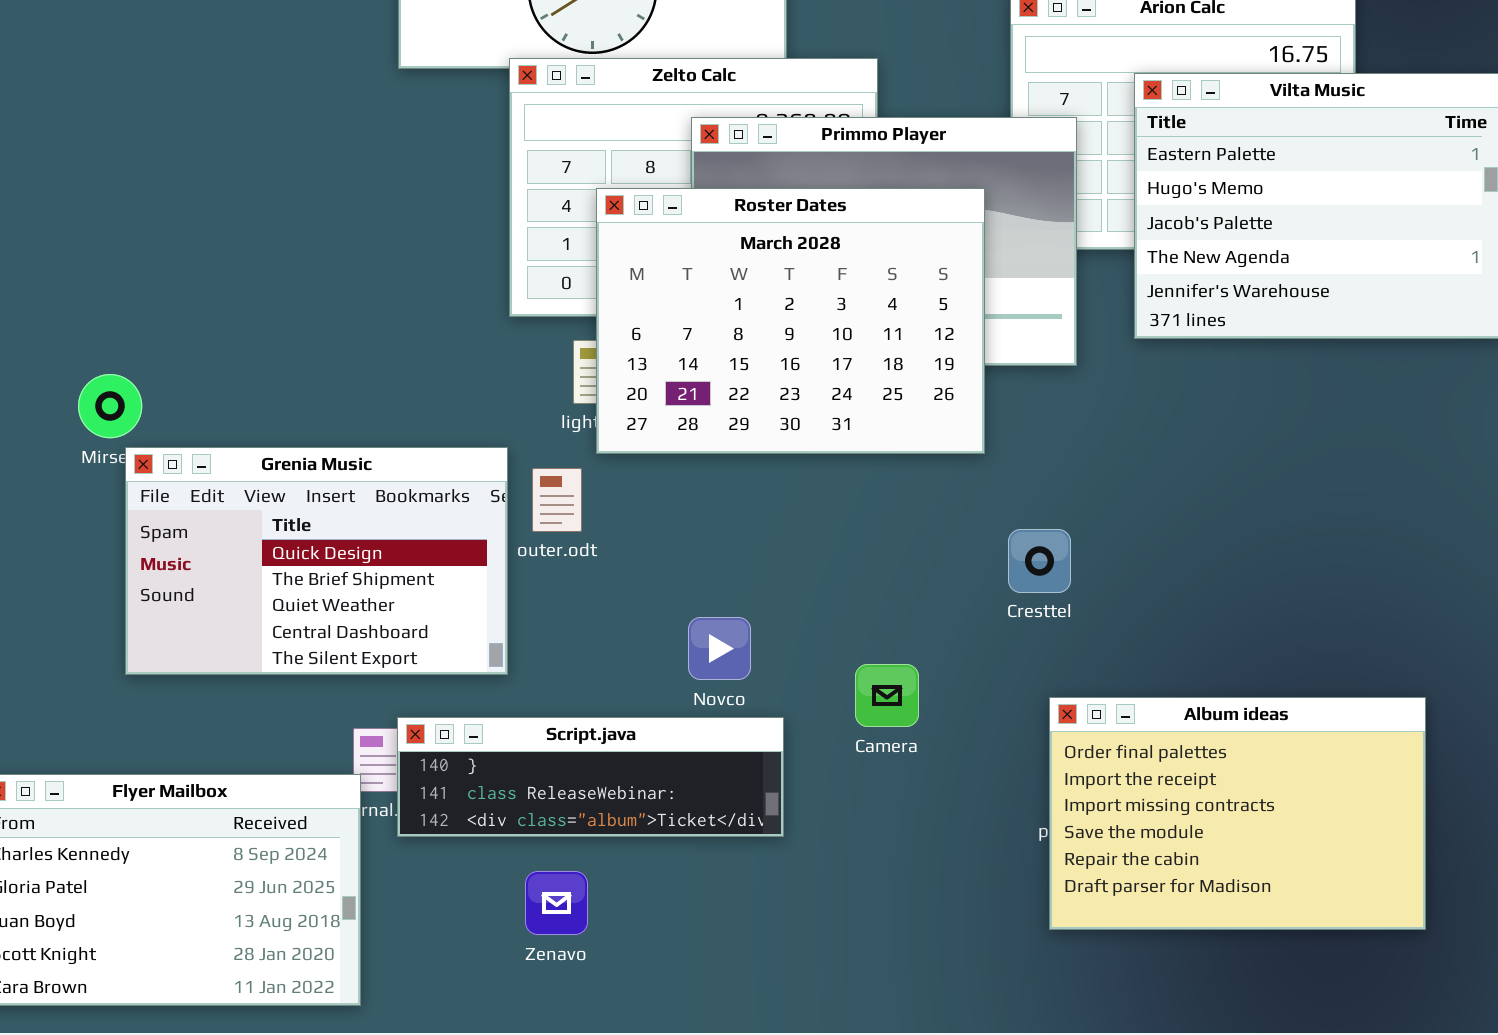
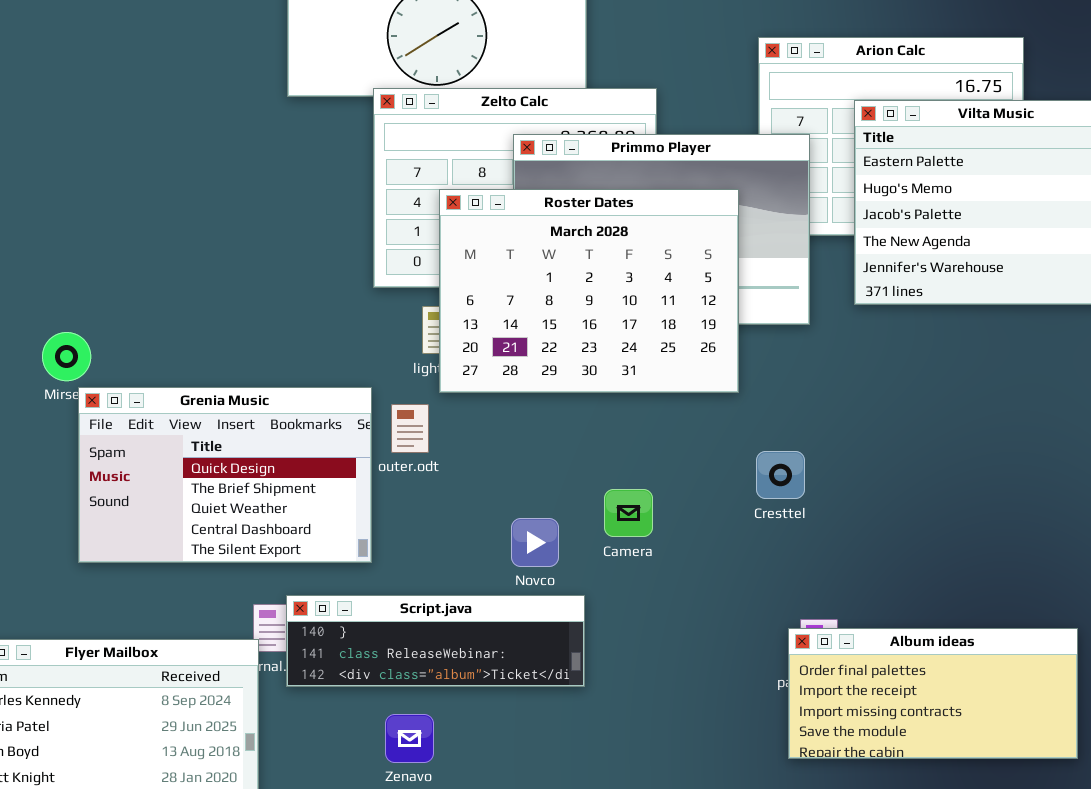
Camera: [855,664,919,727] -> [604,489,653,537], moved
Album ideas: [1049,697,1426,930] -> [788,628,1078,759], resized

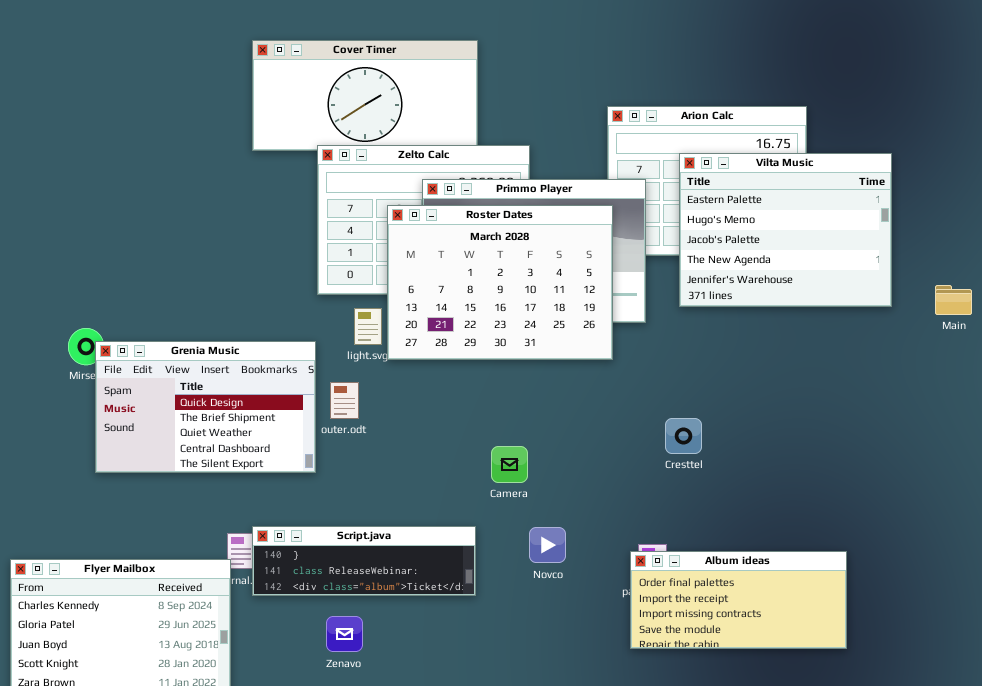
Roster Dates: [439,189,739,393] -> [387,205,613,360], moved
Grenia Music: [78,387,372,563] -> [95,341,316,473], moved
Cresttel: [756,451,805,499] -> [665,418,702,454], moved
Novco: [511,518,559,567] -> [529,527,566,563], moved

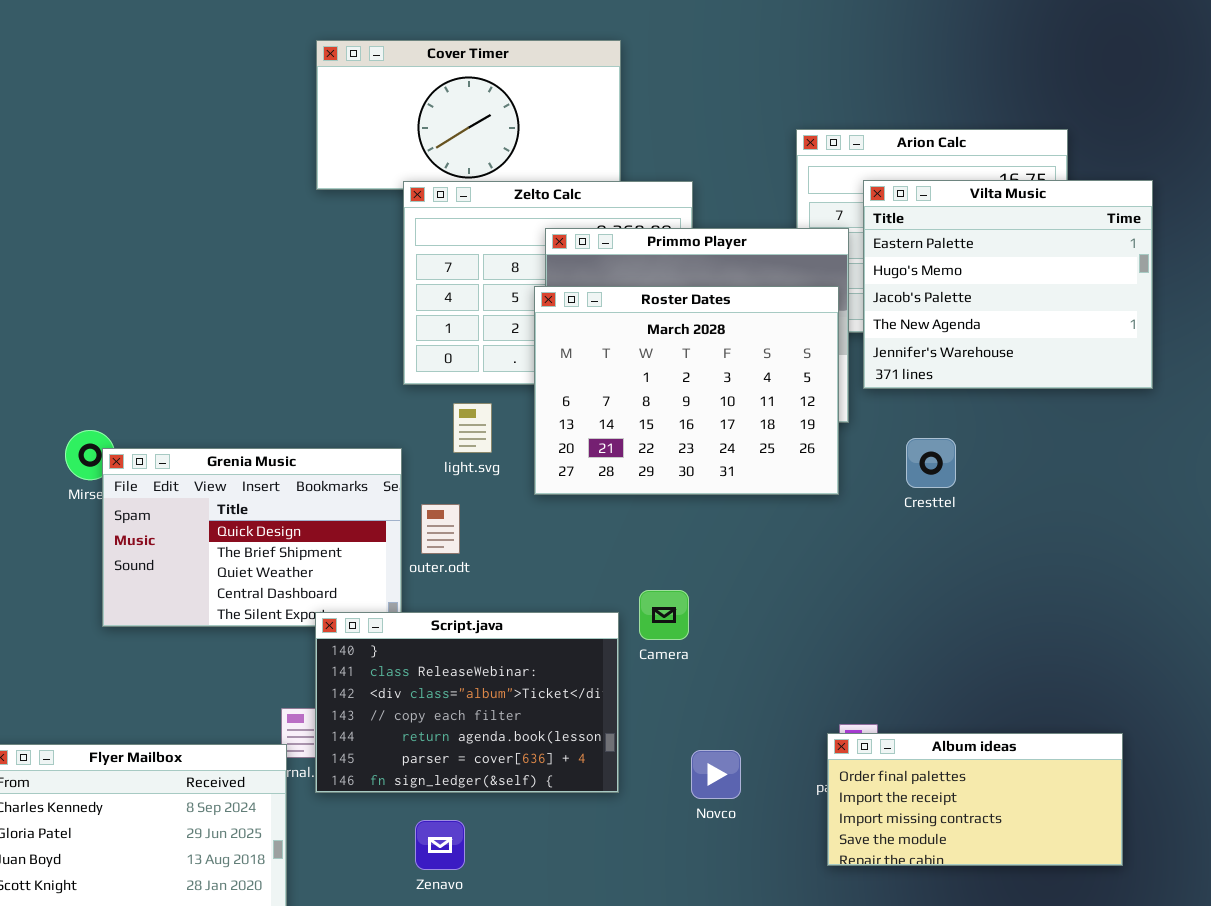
Vilta Music: [679,153,892,307] -> [863,180,1153,389], moved
Roster Dates: [387,205,613,360] -> [534,286,839,495], moved
Cresttel: [665,418,702,454] -> [906,438,956,488], moved
Script.java: [252,526,476,596] -> [315,612,619,793], resized
Novco: [529,527,566,563] -> [691,750,741,799], moved

